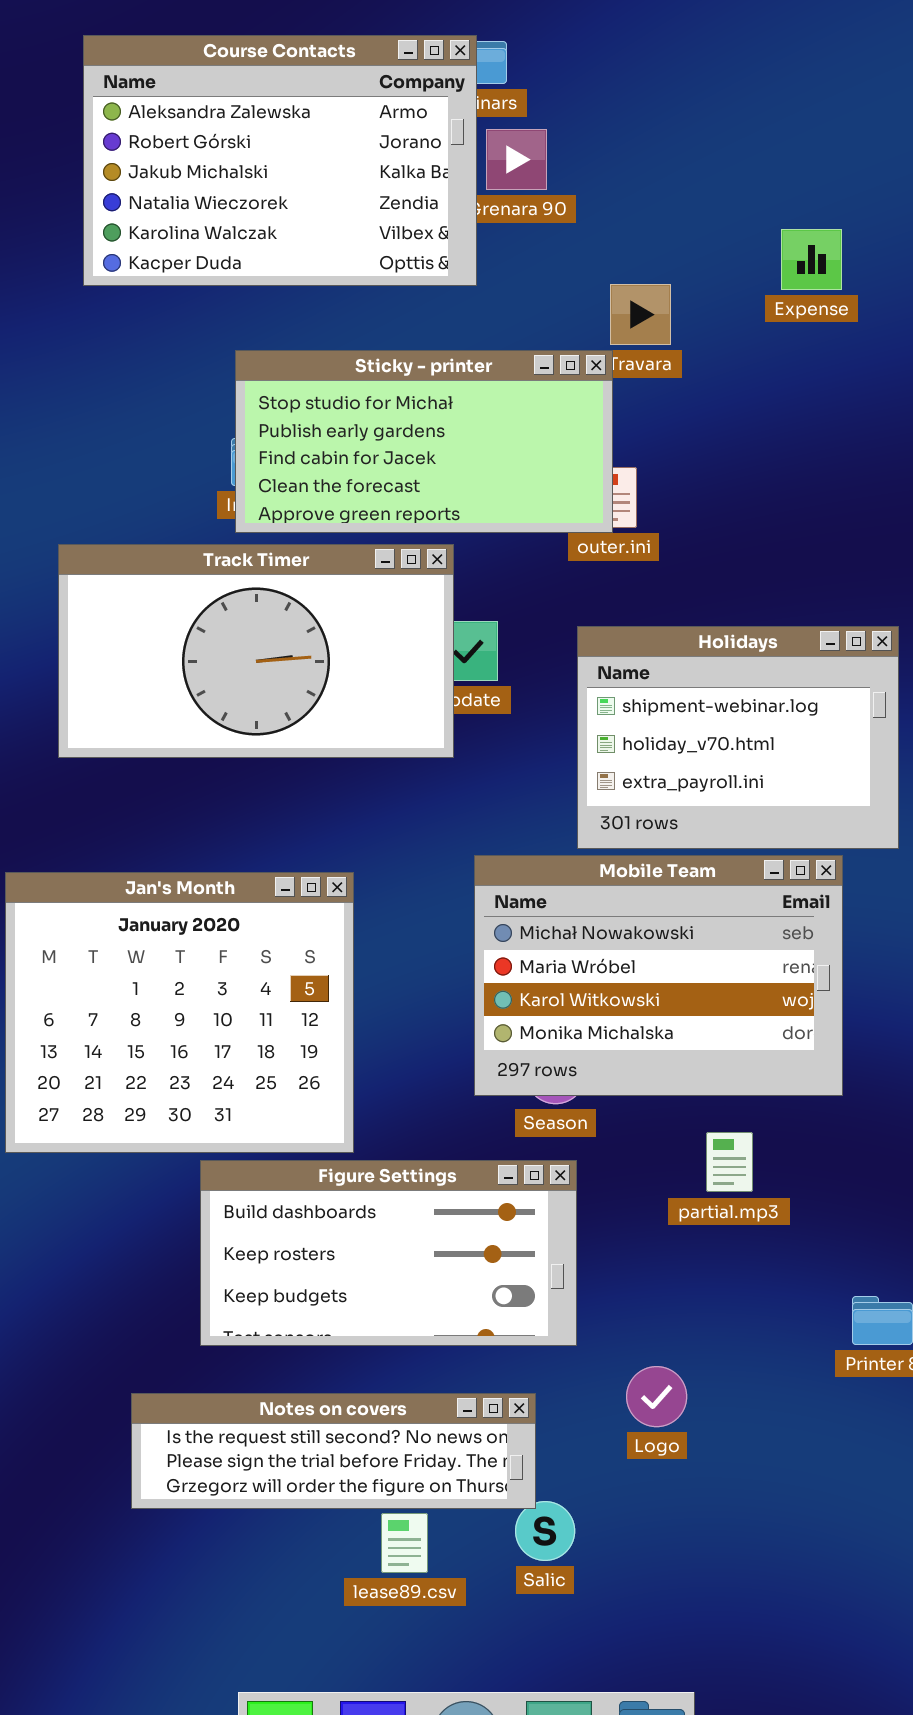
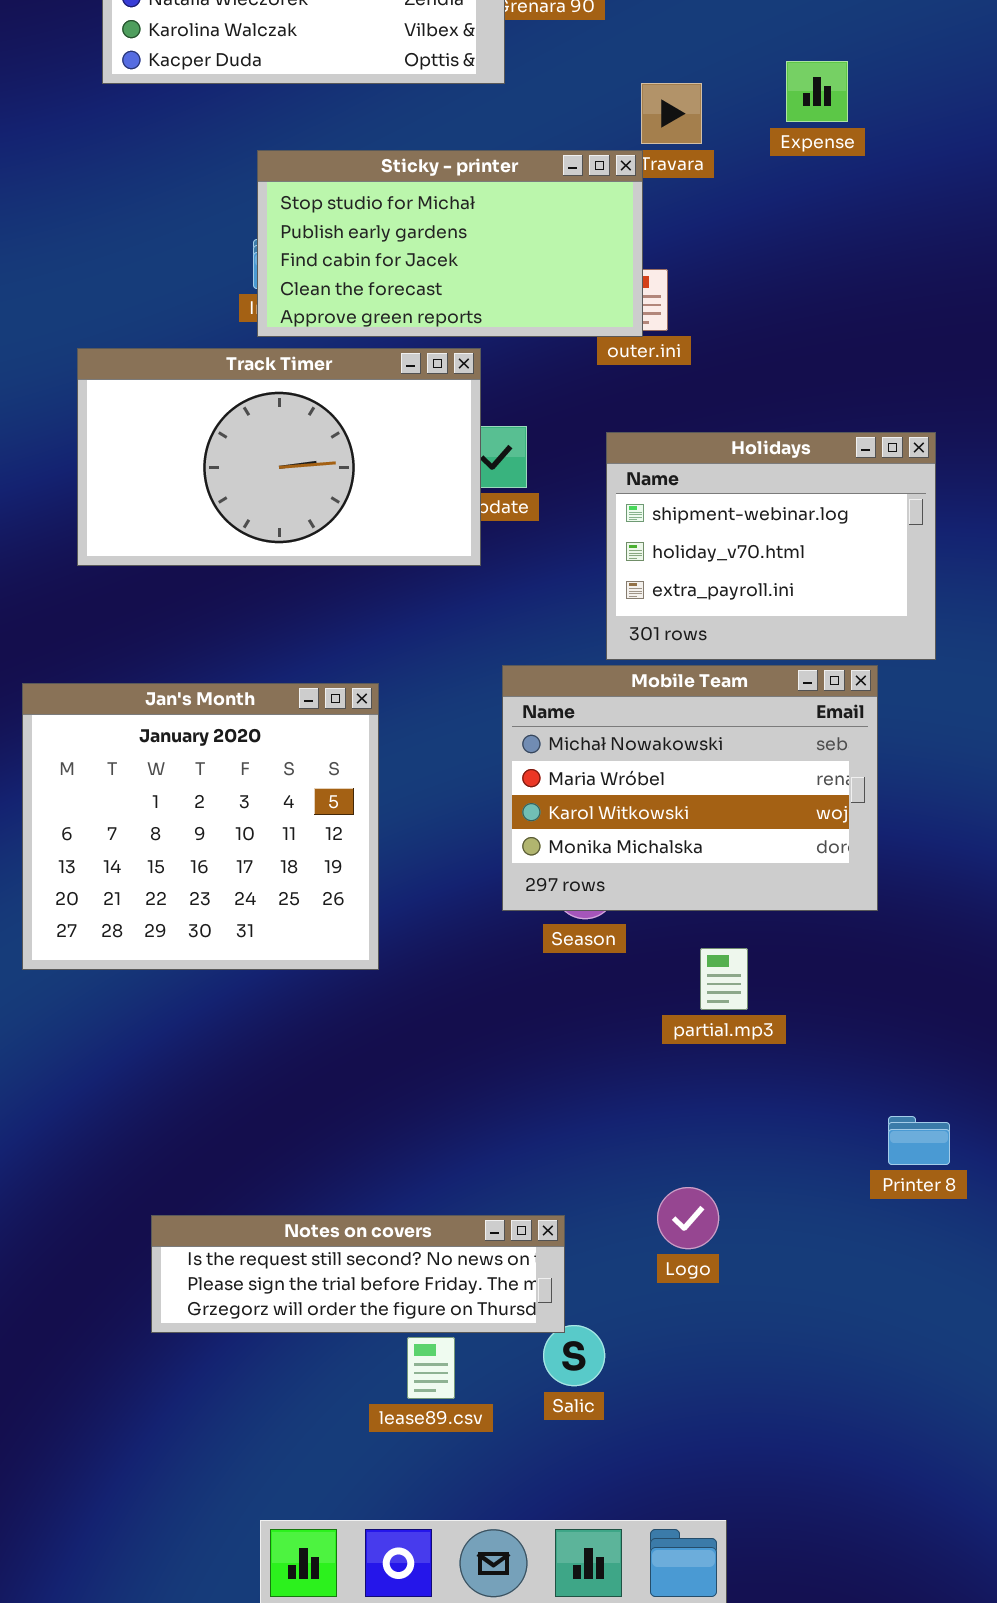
Expense: [781,229,842,290] -> [786,61,848,122], moved
partial.mp3: [706,1132,753,1192] -> [700,948,748,1010], moved
Figure Settings: [200,1160,577,1346] -> none, closed

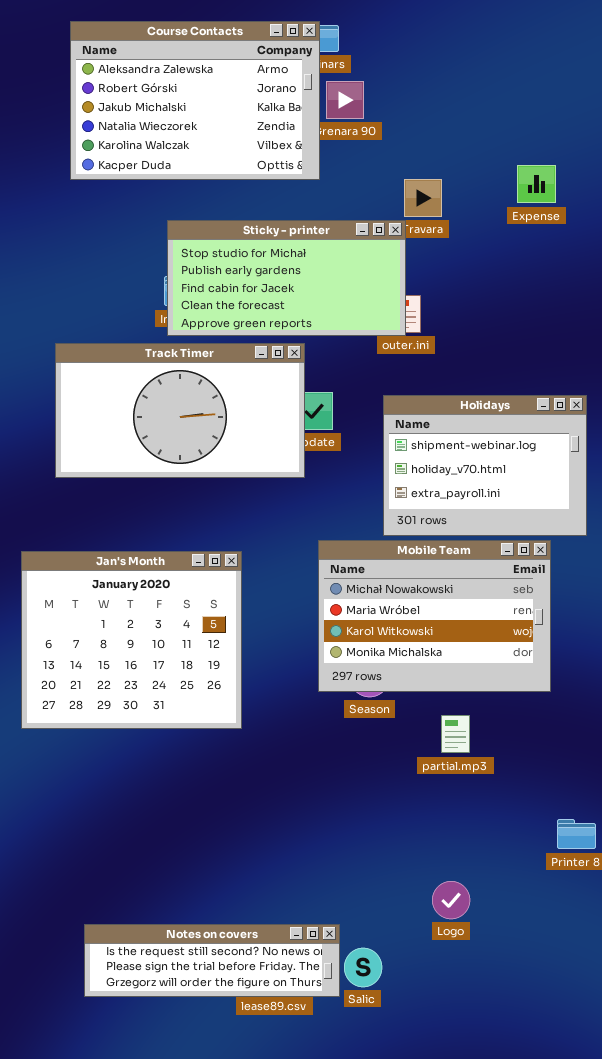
Expense: [786,61,848,122] -> [517,165,556,203], moved
Logo: [657,1187,719,1249] -> [432,881,470,919], moved
Notes on covers: [151,1215,565,1333] -> [84,924,340,997], moved

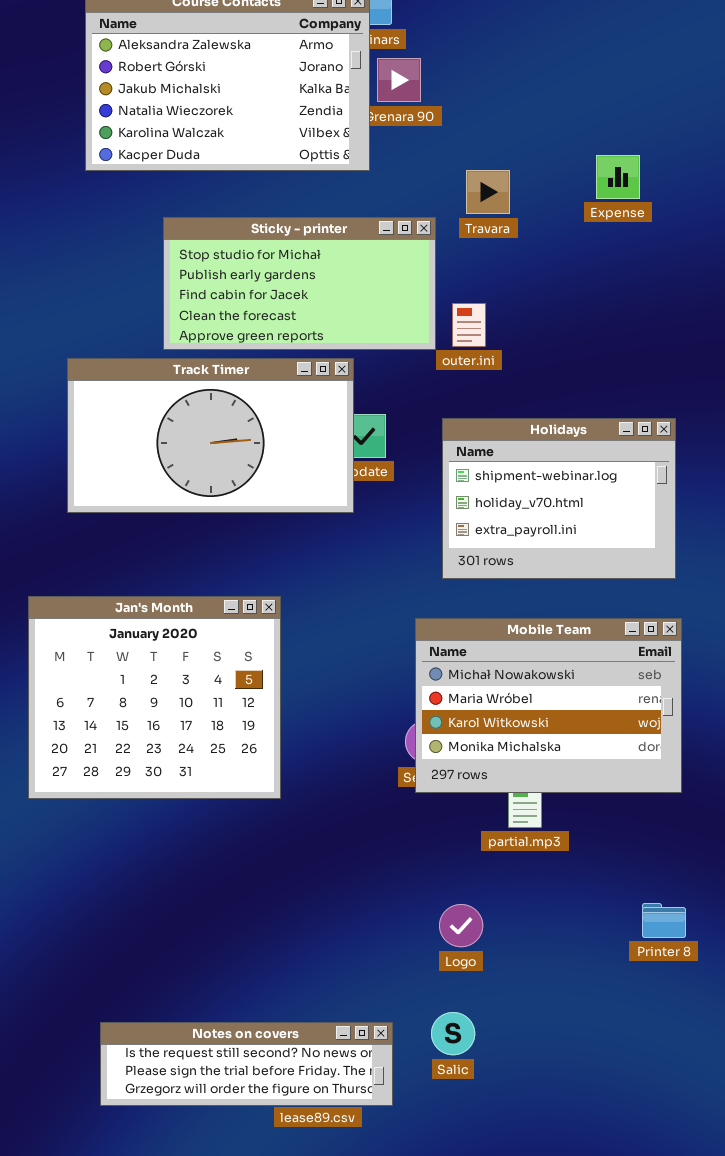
Sticky - printer: [167,220,406,336] -> [163,217,436,350], moved
Mobile Team: [318,540,551,692] -> [415,618,682,793], moved
Logo: [432,881,470,919] -> [439,904,483,947], moved
Salic: [344,948,382,987] -> [431,1012,475,1055], moved

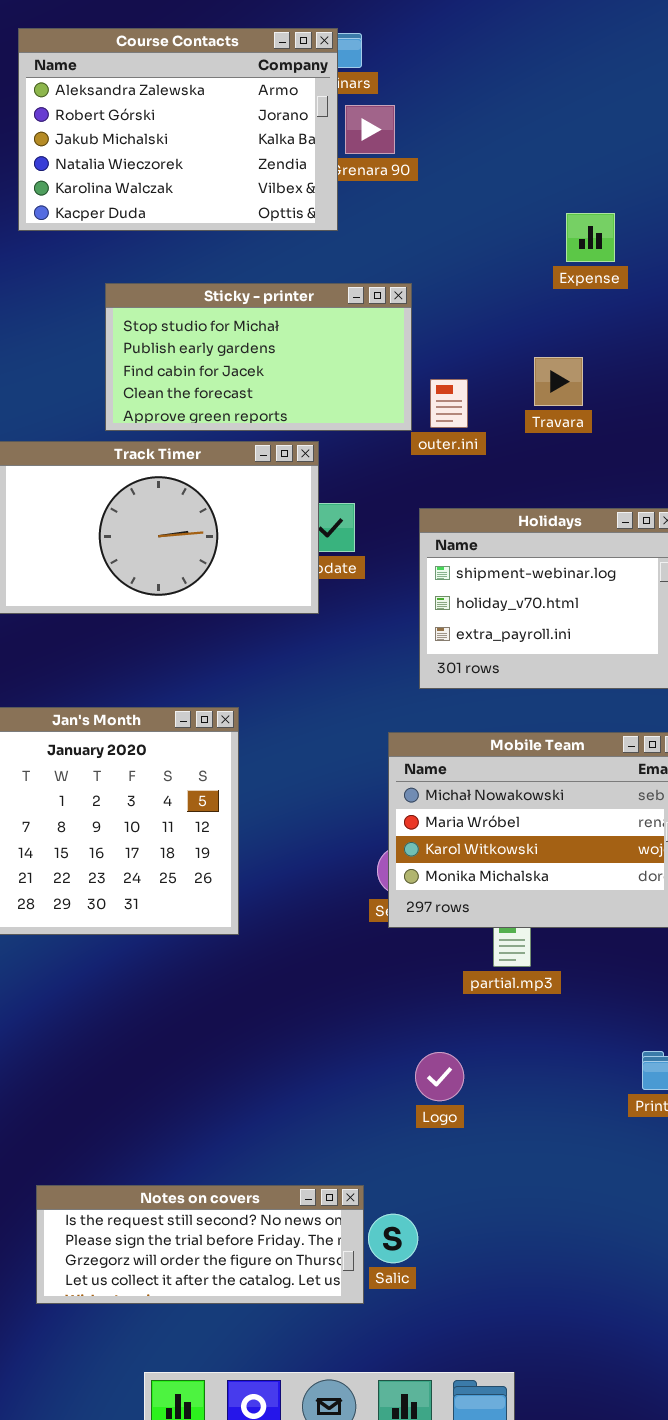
Expense: [596,155,640,199] -> [566,213,615,262], moved
Travara: [466,170,510,214] -> [534,357,583,406], moved
Salic: [431,1012,475,1055] -> [368,1214,418,1263], moved
Notes on covers: [100,1022,393,1106] -> [36,1185,364,1304], resized

